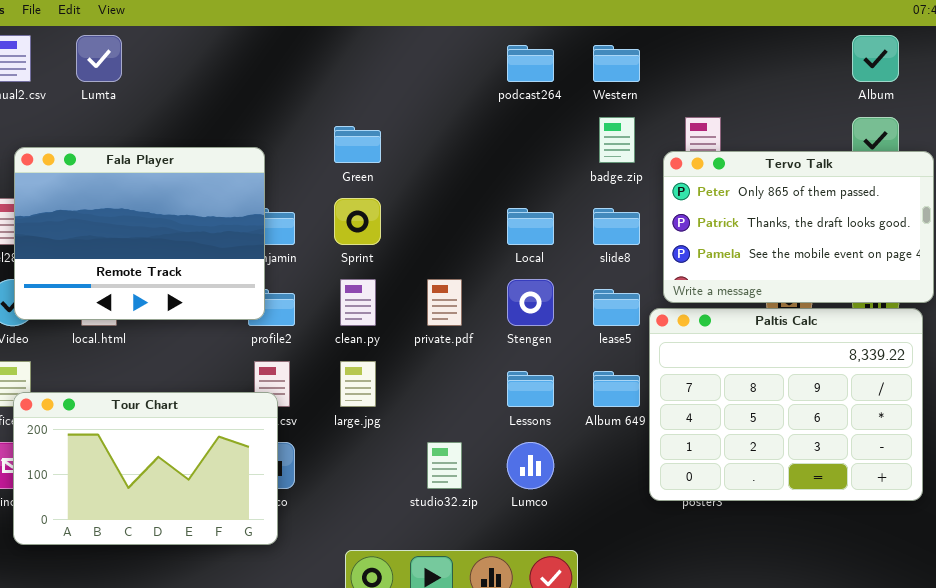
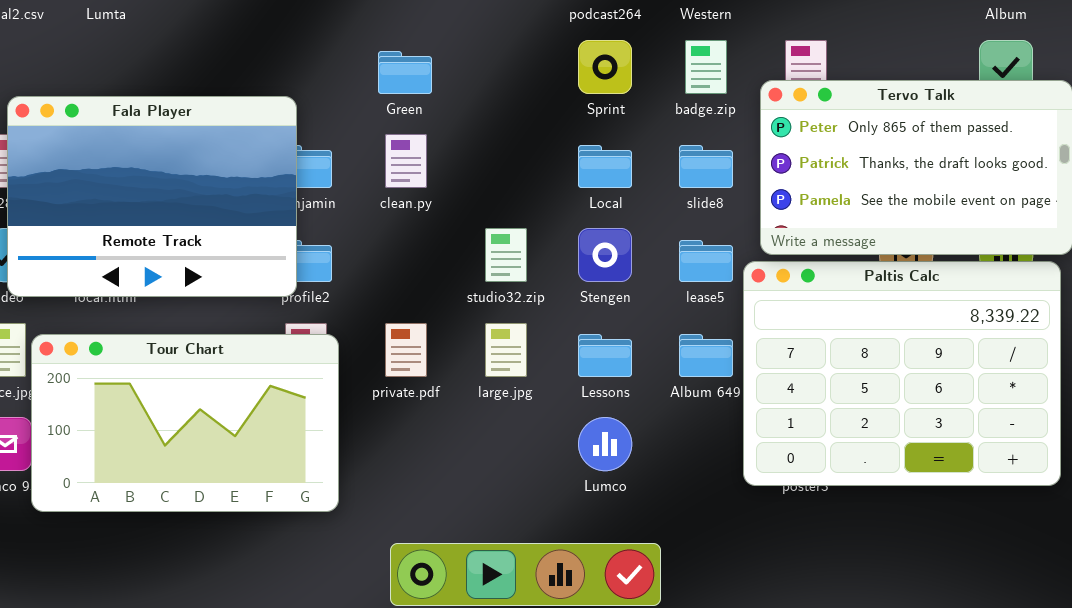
Fala Player: [14,147,265,320] -> [7,96,297,297], moved
Sprint: [334,198,381,245] -> [578,40,632,94], moved
clean.py: [340,279,376,326] -> [385,134,427,188], moved
private.pdf: [427,279,462,326] -> [385,323,427,377], moved
large.jpg: [340,361,376,407] -> [485,323,527,377], moved
Tour Chart: [13,392,278,545] -> [31,334,339,512], moved
studio32.zip: [427,442,462,489] -> [485,228,527,282], moved

